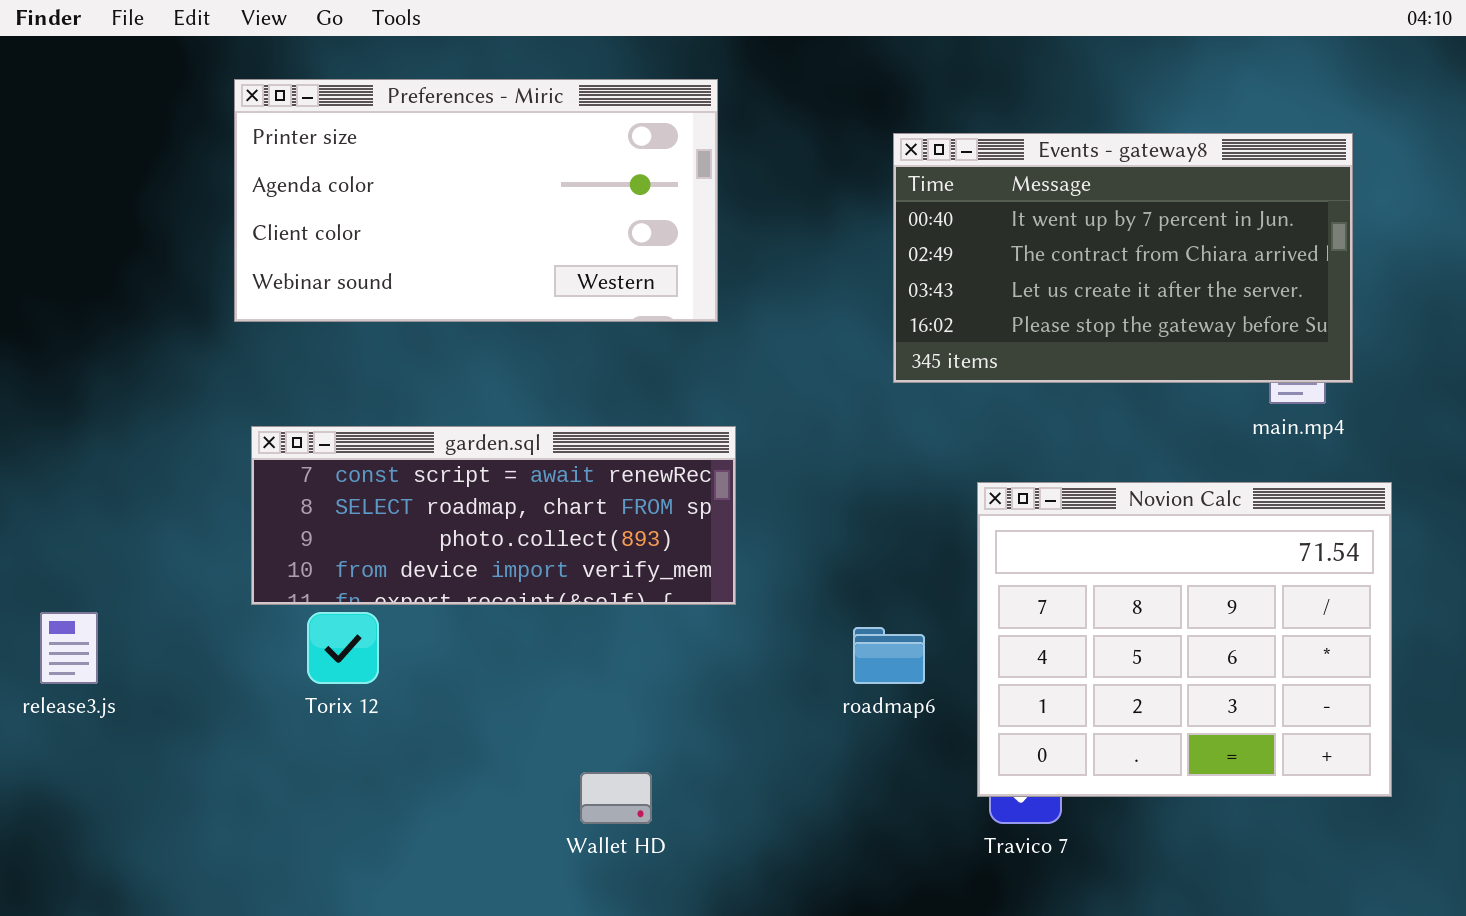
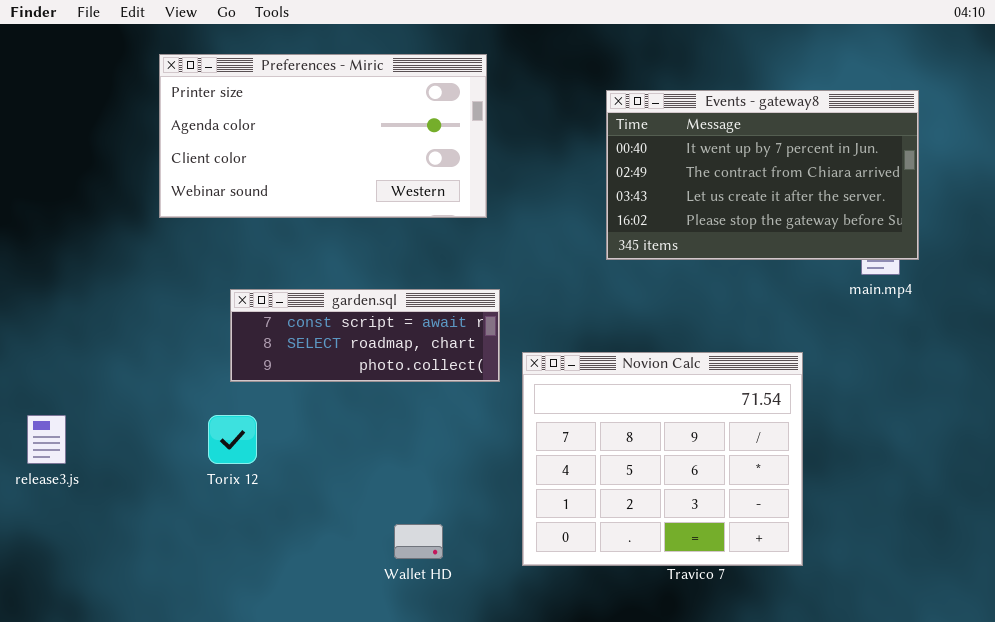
garden.sql: [251,426,736,605] -> [230,289,500,382], resized
Novion Calc: [977,482,1392,797] -> [522,352,803,566], moved

